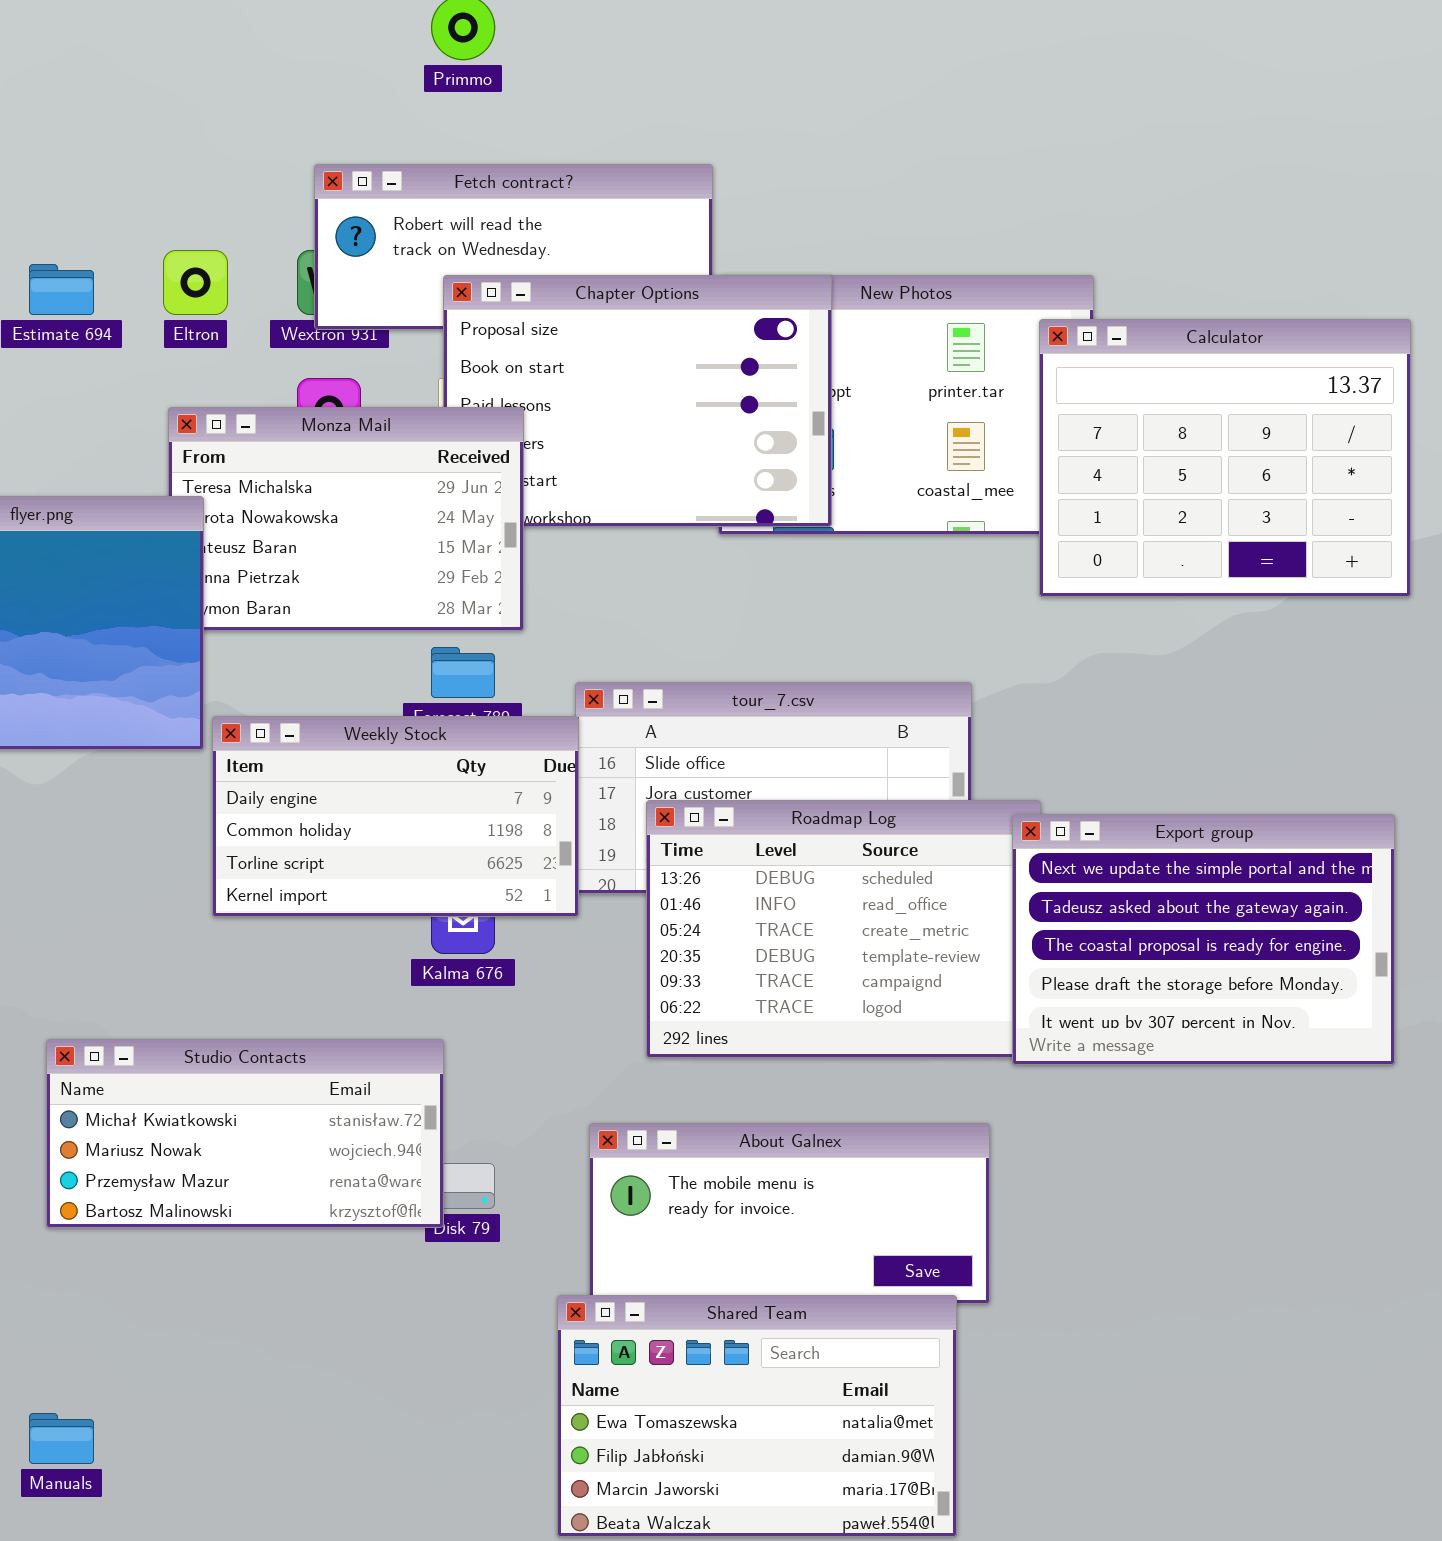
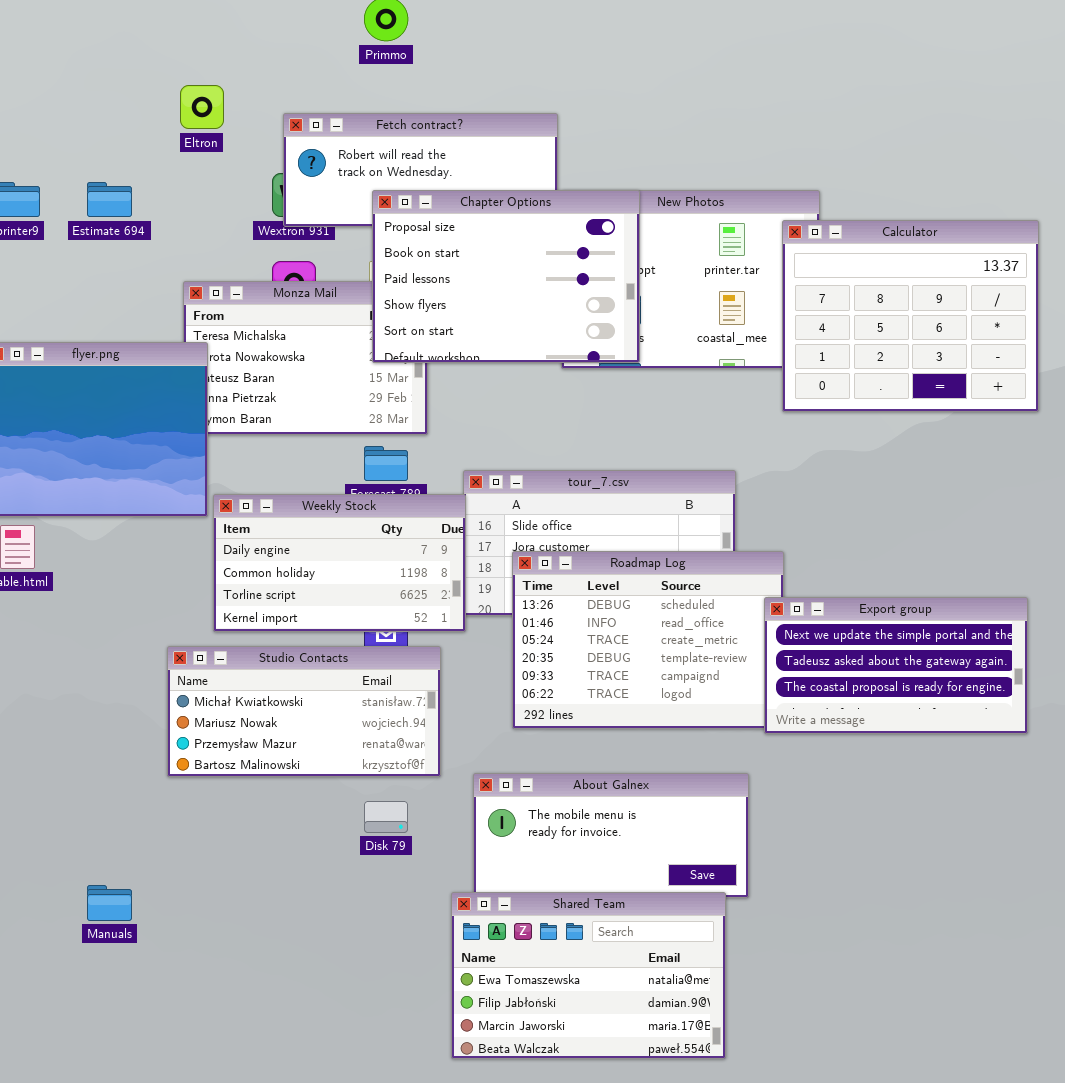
Eltron: [163,250,228,315] -> [180,85,224,129], moved
Chapter Options: [443,275,832,527] -> [372,190,640,363], raised
Export group: [1012,814,1395,1065] -> [764,597,1028,734], resized
Studio Contacts: [46,1039,444,1228] -> [167,646,441,777], moved
Manuals: [29,1413,94,1464] -> [87,885,132,921], moved

